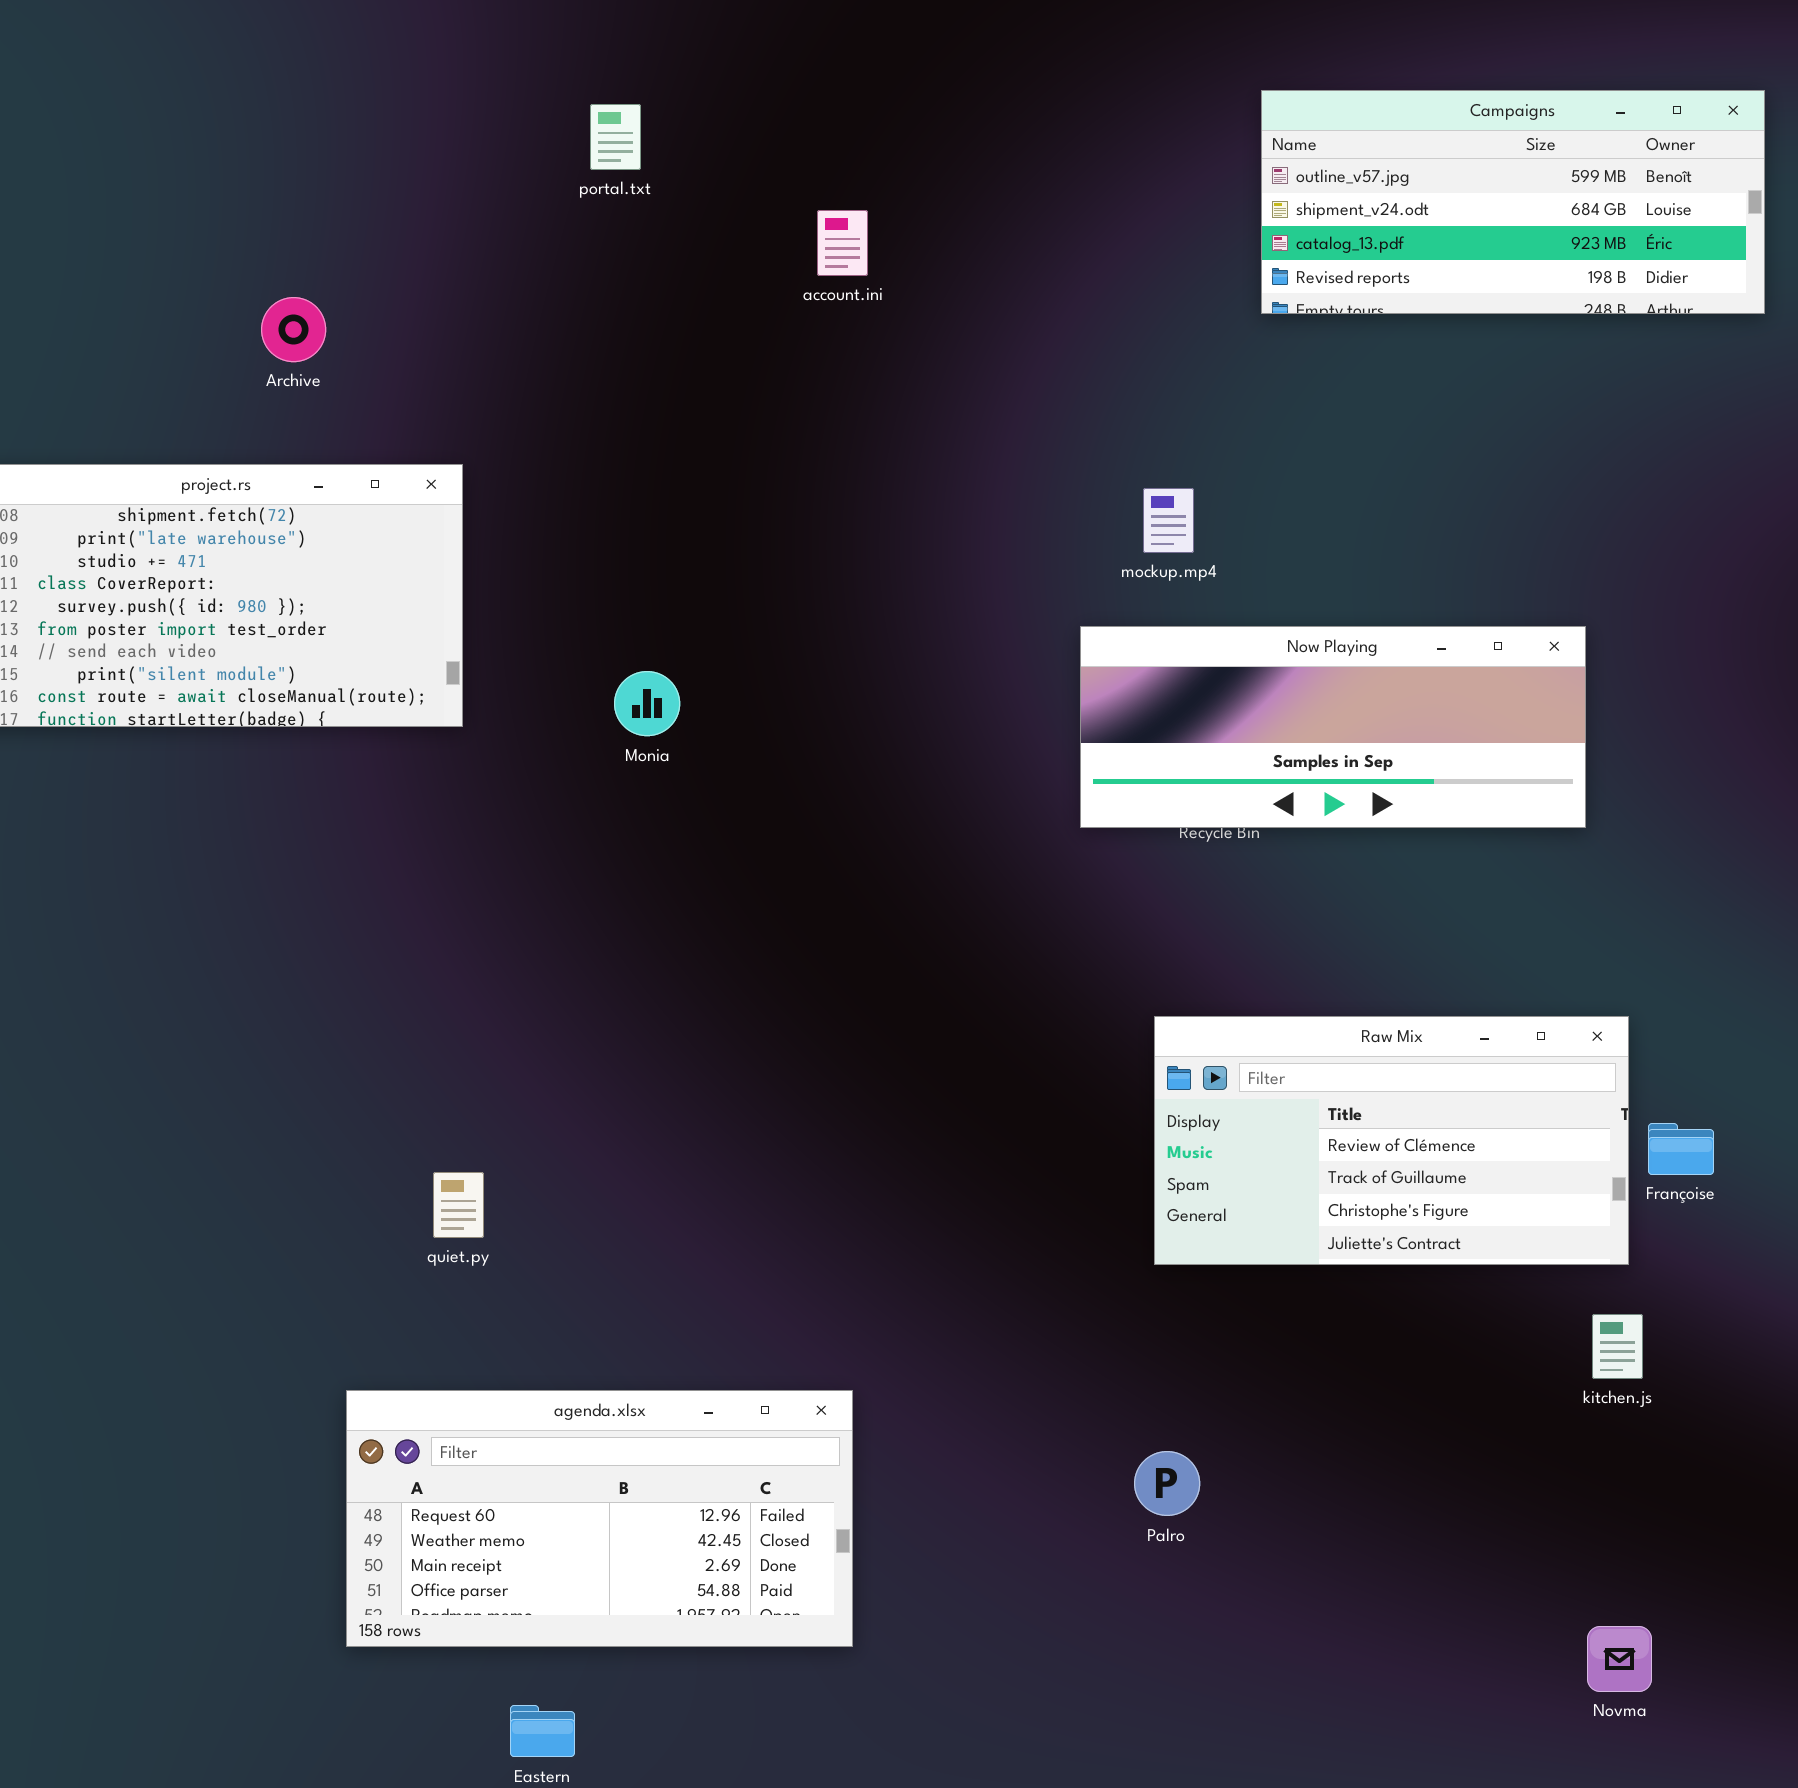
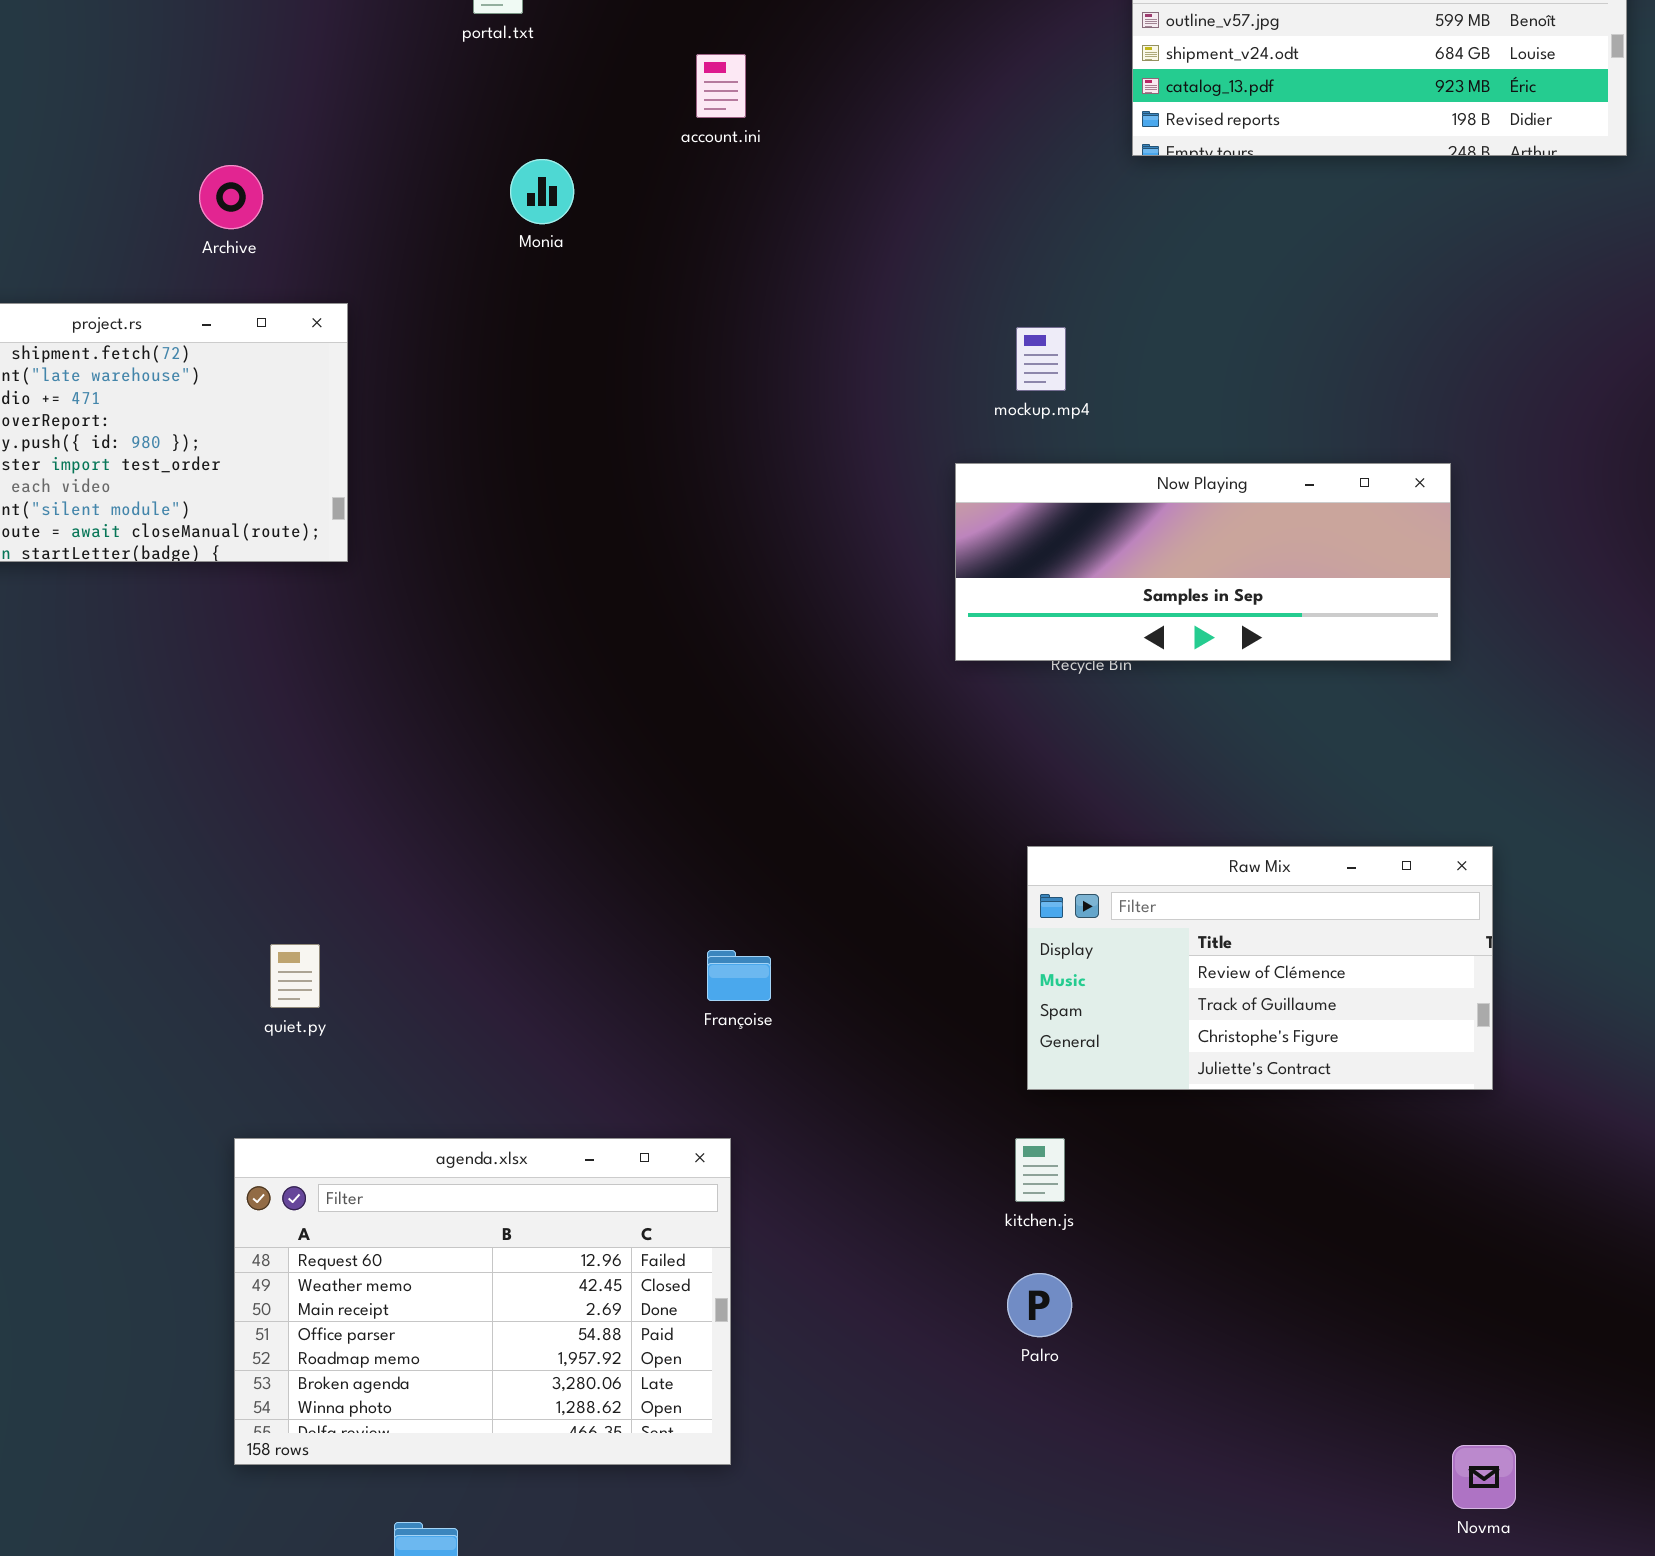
Archive: [261,297,326,362] -> [199,165,263,229], moved
Monia: [614,671,680,736] -> [510,159,574,224], moved
Françoise: [1648,1123,1714,1175] -> [707,950,771,1001], moved
quiet.py: [433,1172,484,1238] -> [270,944,320,1008], moved
kitchen.js: [1592,1314,1643,1379] -> [1015,1138,1065,1202], moved
agenda.xlsx: [346,1390,853,1647] -> [234,1138,731,1465], resized

